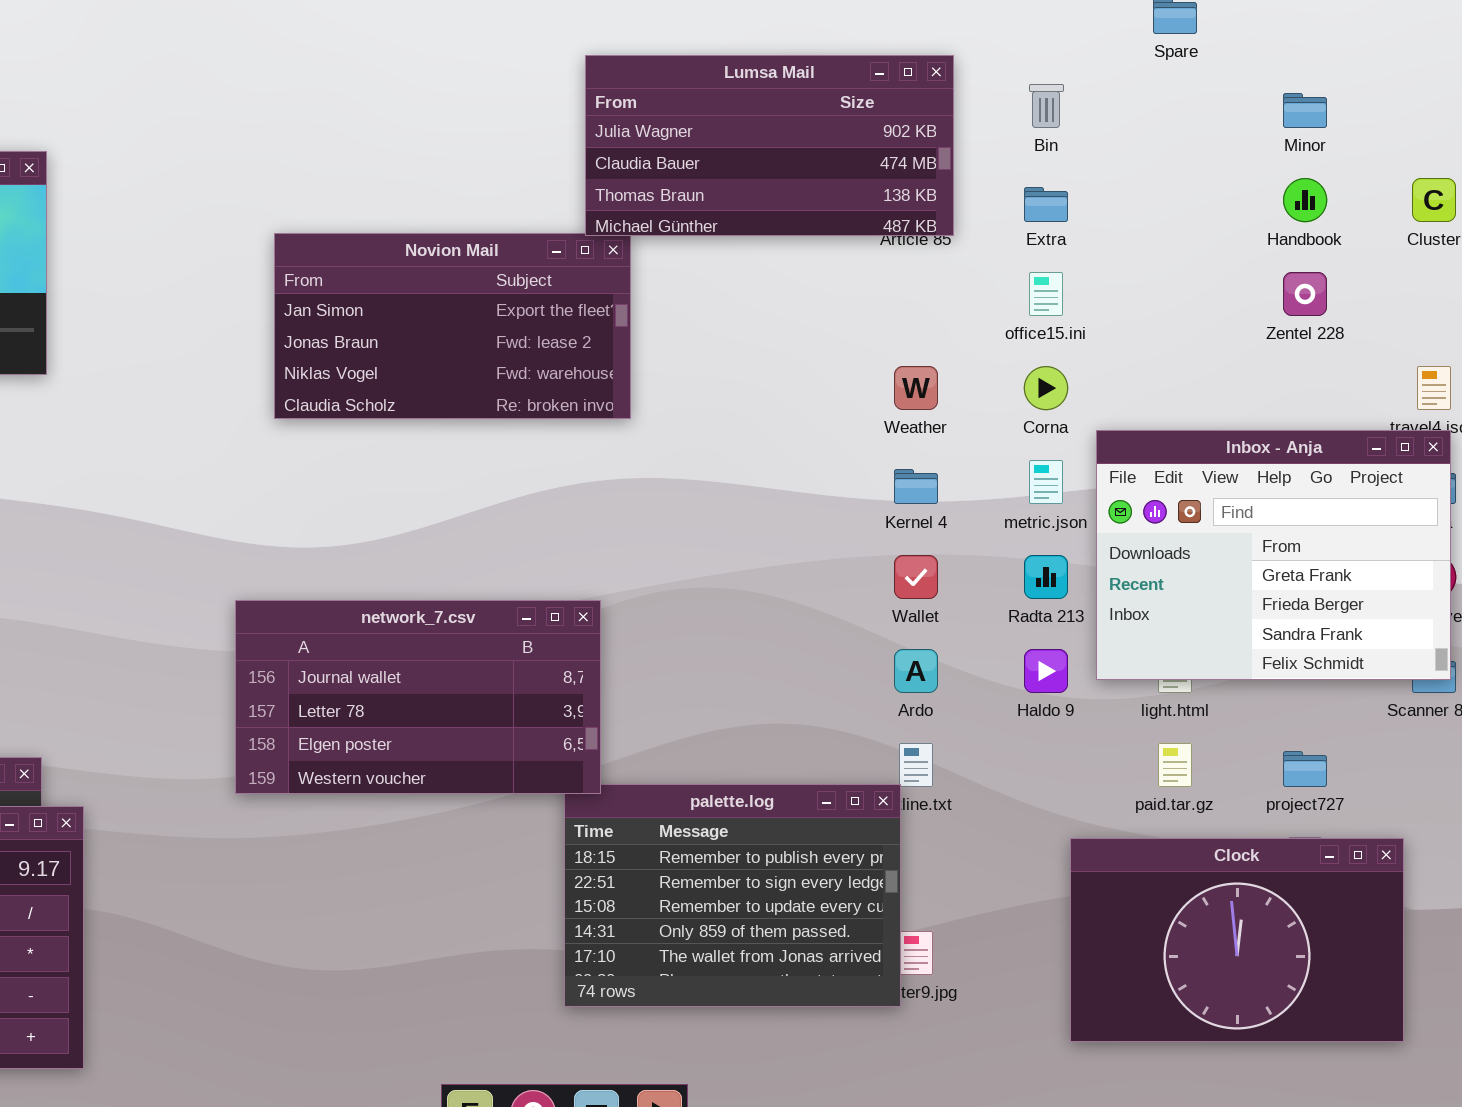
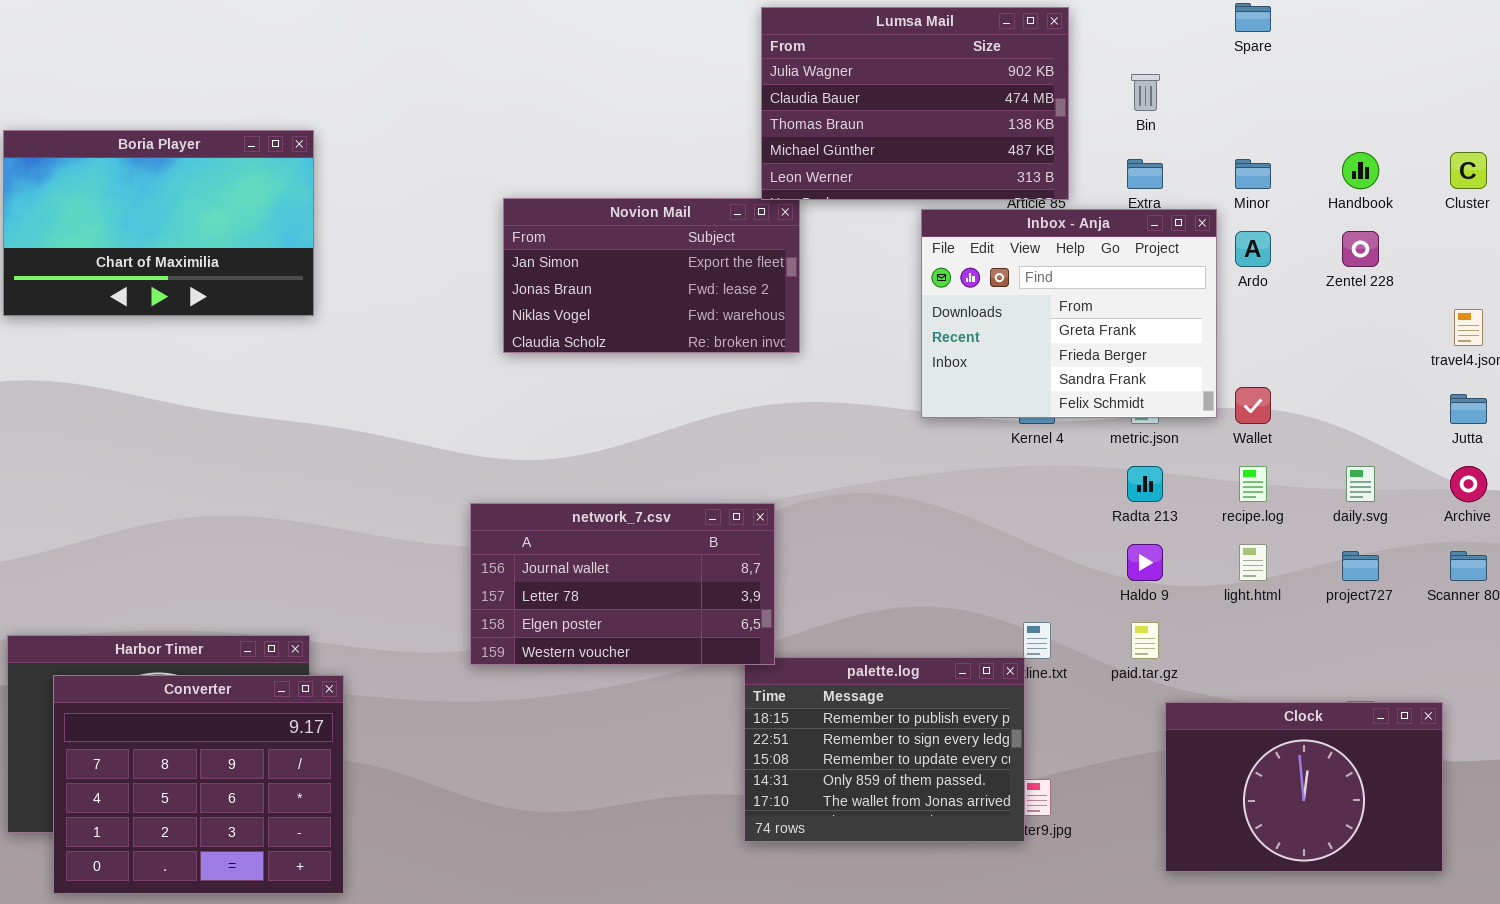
Lumsa Mail: [585,55,954,236] -> [761,7,1069,200], resized
Minor: [1283,93,1327,128] -> [1235,159,1271,189], moved
Inbox - Anja: [1096,430,1451,680] -> [921,209,1217,418], moved
Wallet: [894,555,938,599] -> [1235,387,1271,424], moved
Ardo: [894,649,938,693] -> [1235,231,1271,267], moved
paid.tar.gz: [1158,743,1192,787] -> [1131,622,1159,659], moved
project727: [1283,751,1327,787] -> [1342,551,1379,581], moved

